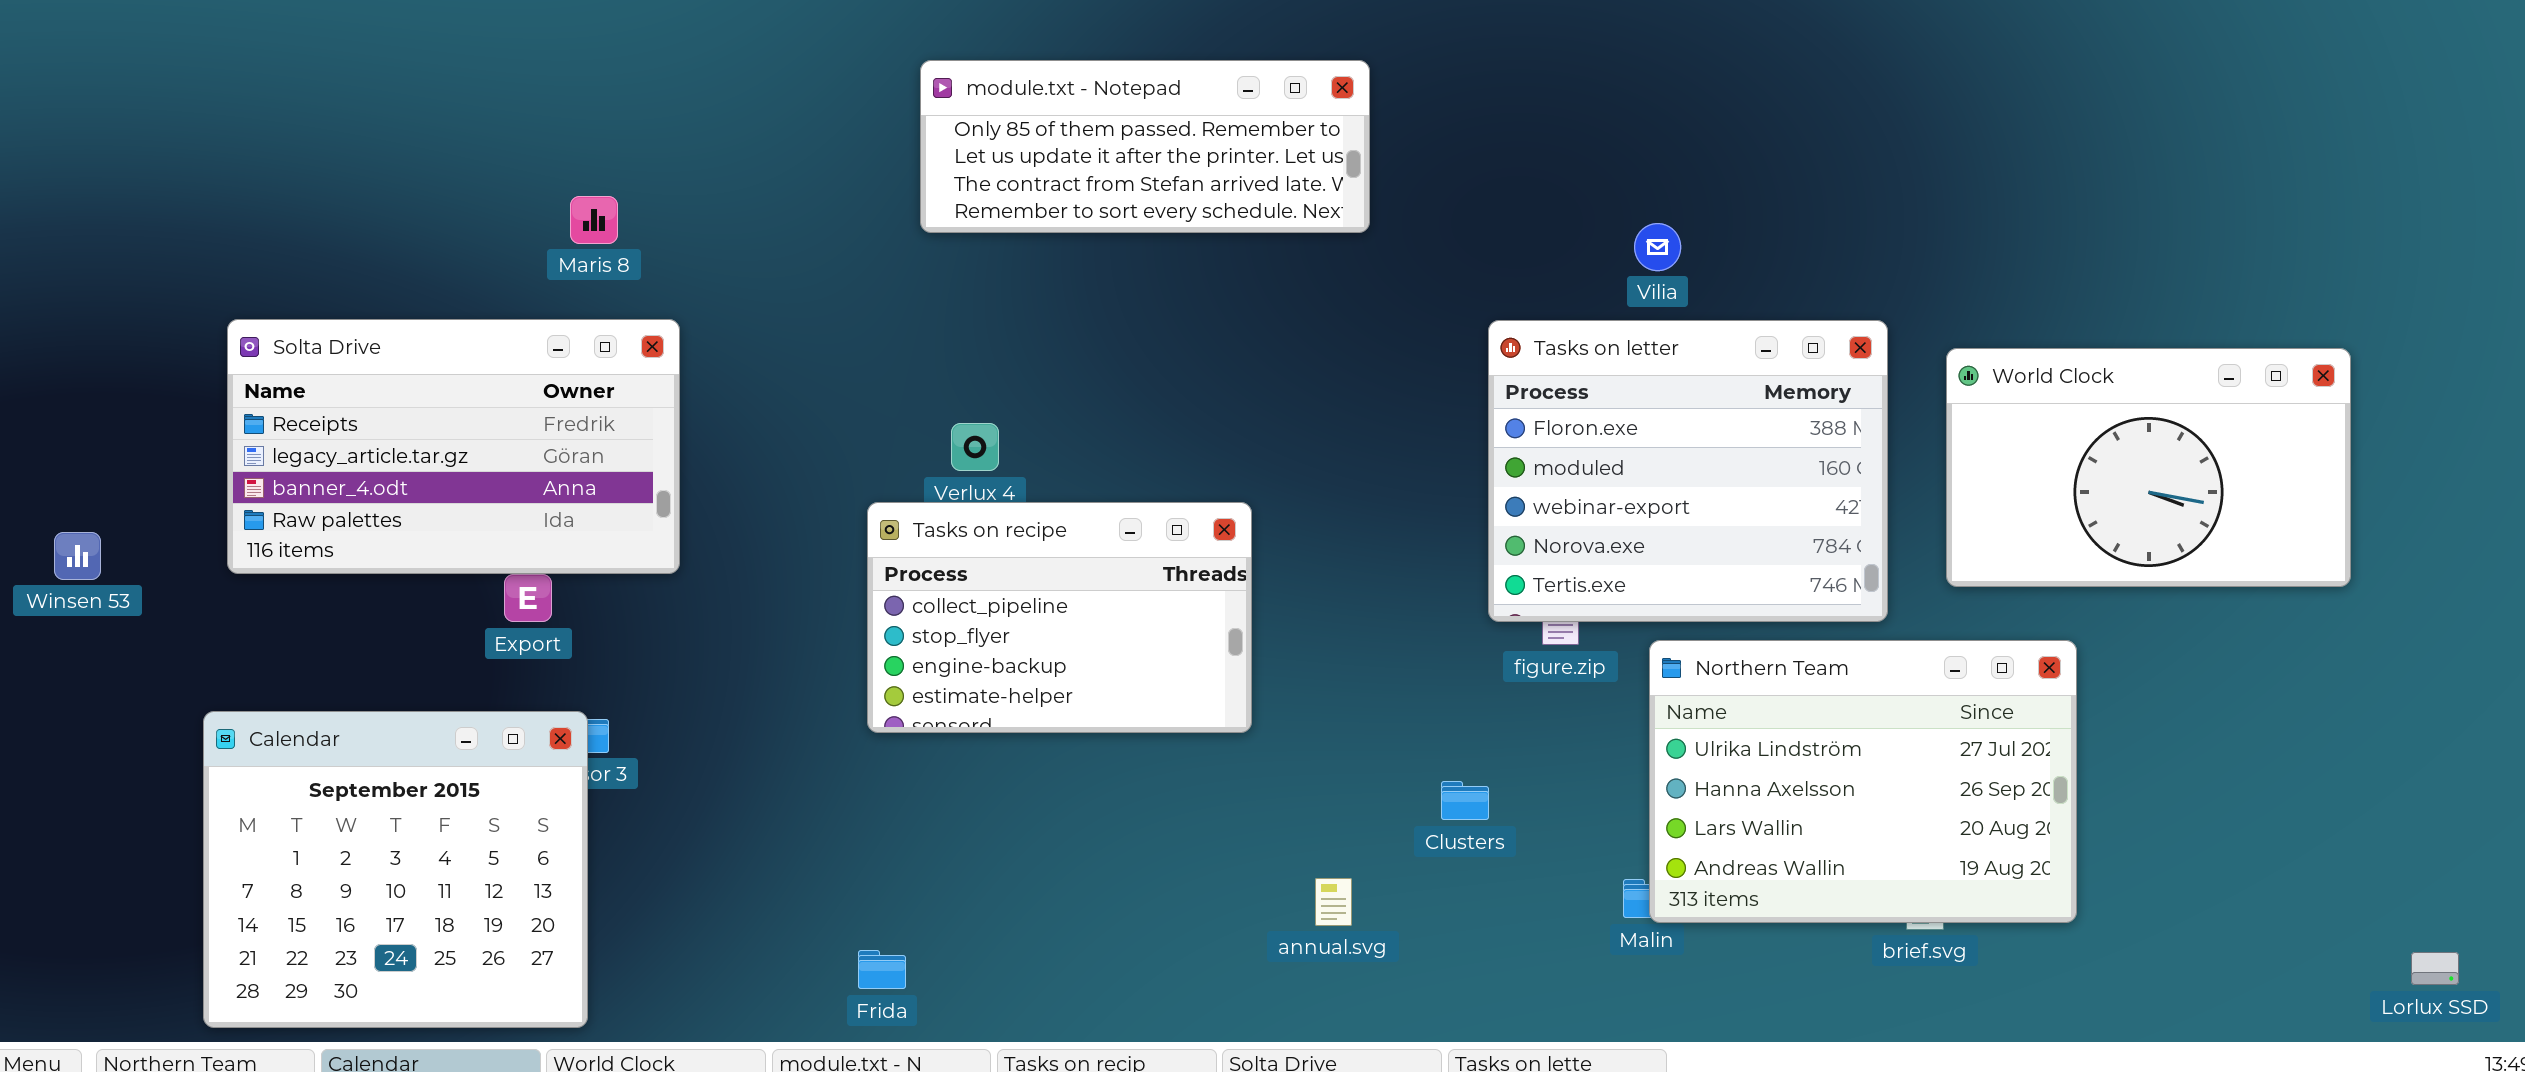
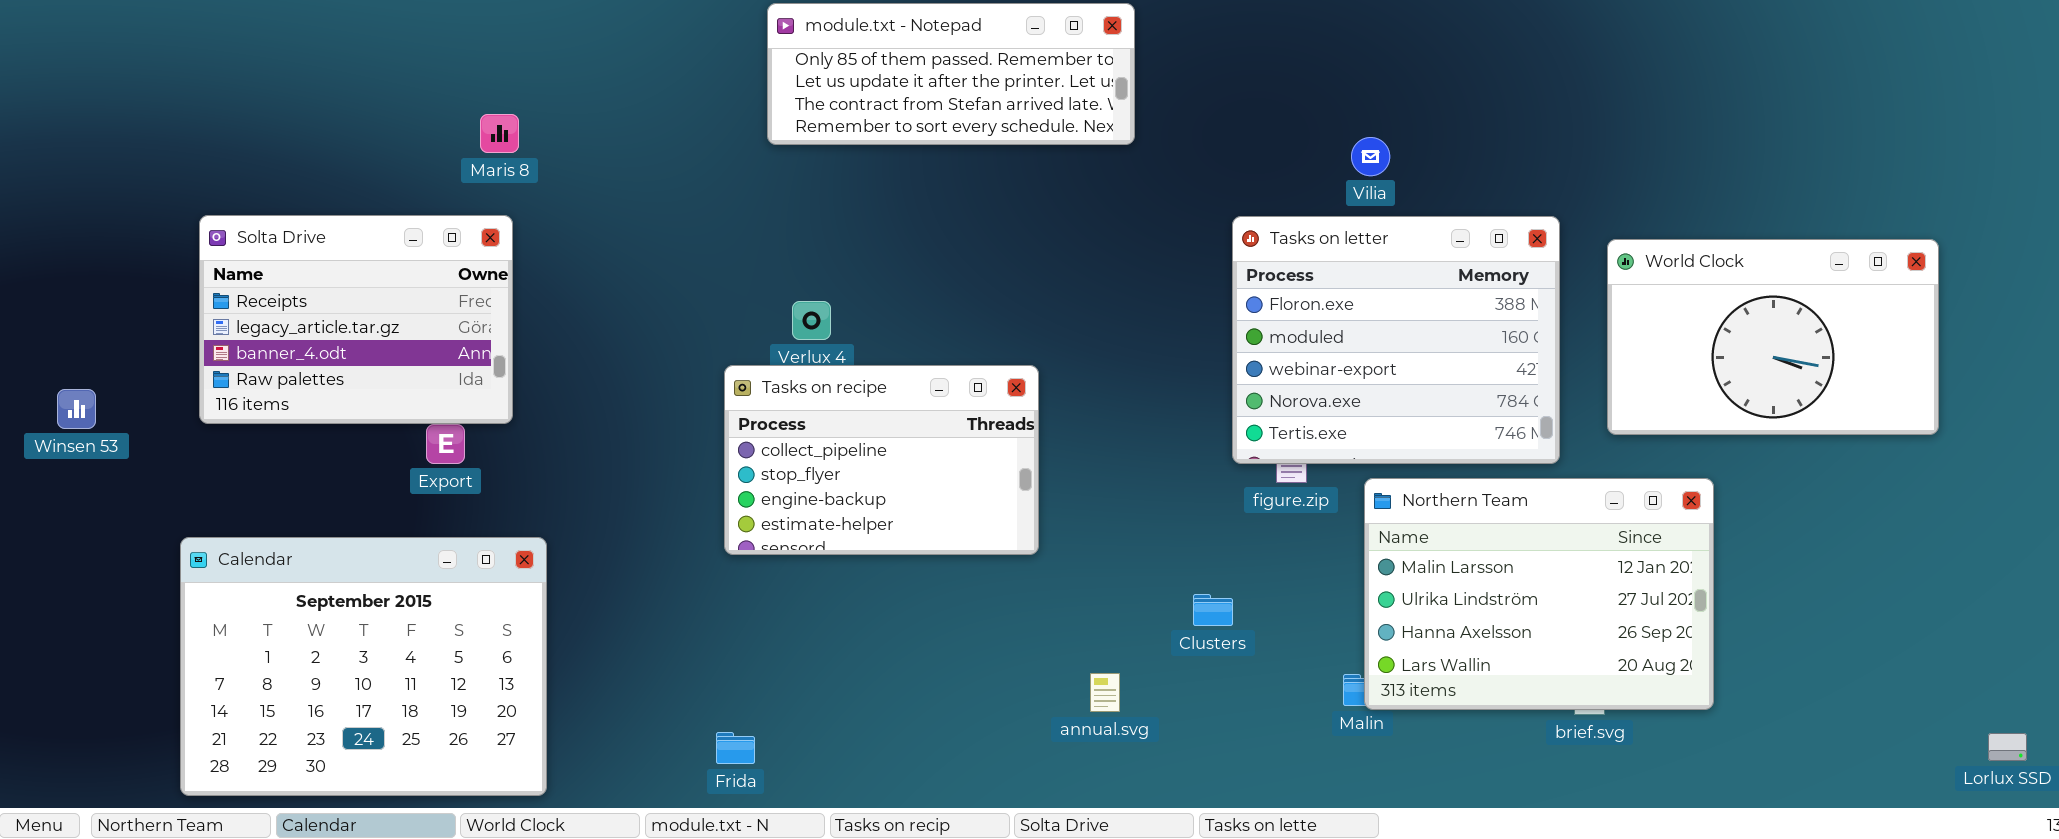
Solta Drive: [227,319,680,574] -> [199,215,513,424], resized
Northern Team: [1649,640,2077,923] -> [1364,478,1714,710], scrolled up 1 row
Calendar: [203,711,588,1028] -> [180,537,547,796], resized

